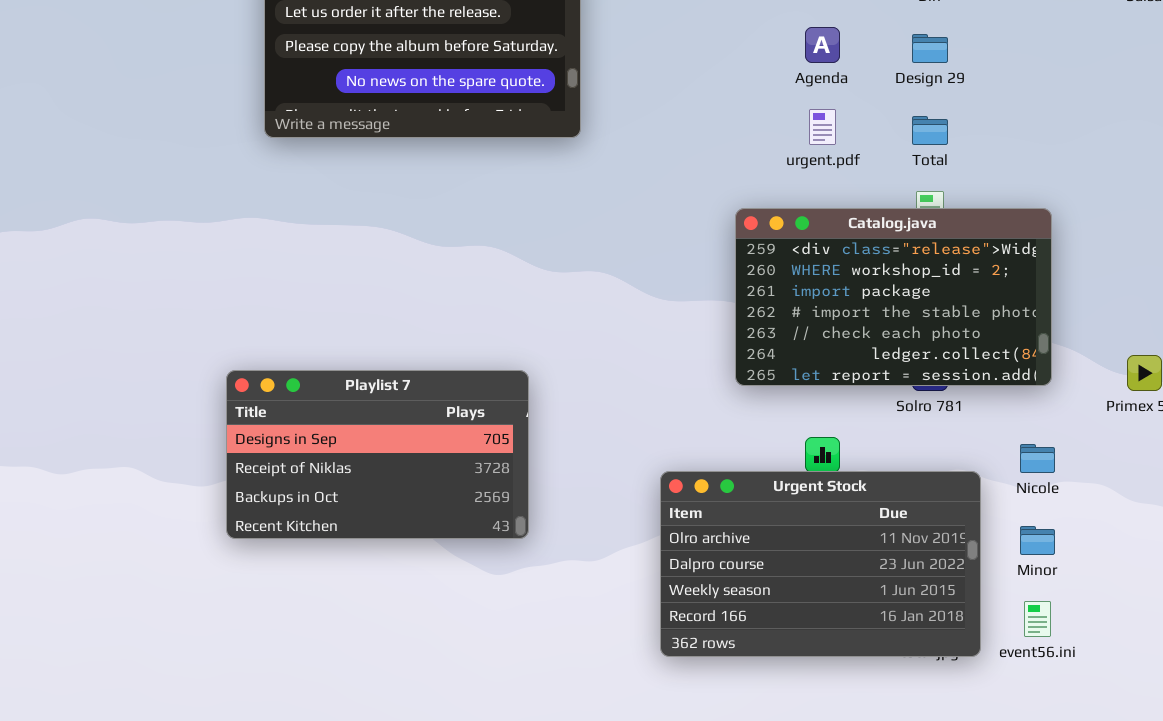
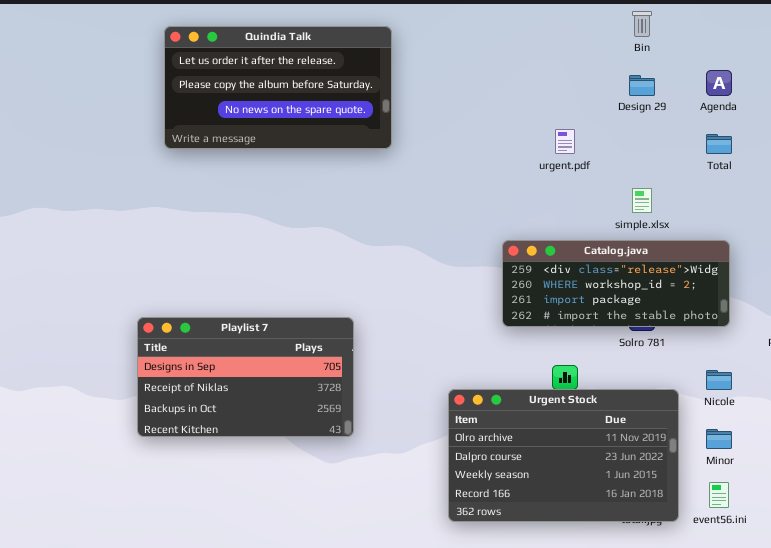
Agenda: [805,27,840,63] -> [706,70,732,96], moved
Total: [912,116,948,145] -> [706,134,732,154], moved
Catalog.java: [735,208,1052,386] -> [502,240,730,327], resized

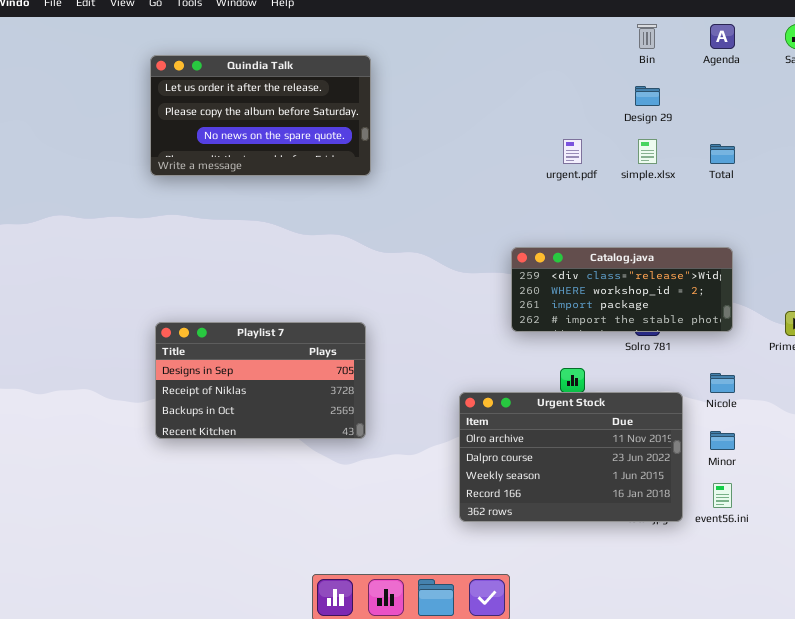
Quindia Talk: [164,26,392,149] -> [150,55,371,176], moved
Agenda: [706,70,732,96] -> [710,24,735,49], moved
simple.xlsx: [632,188,652,213] -> [638,139,657,164], moved

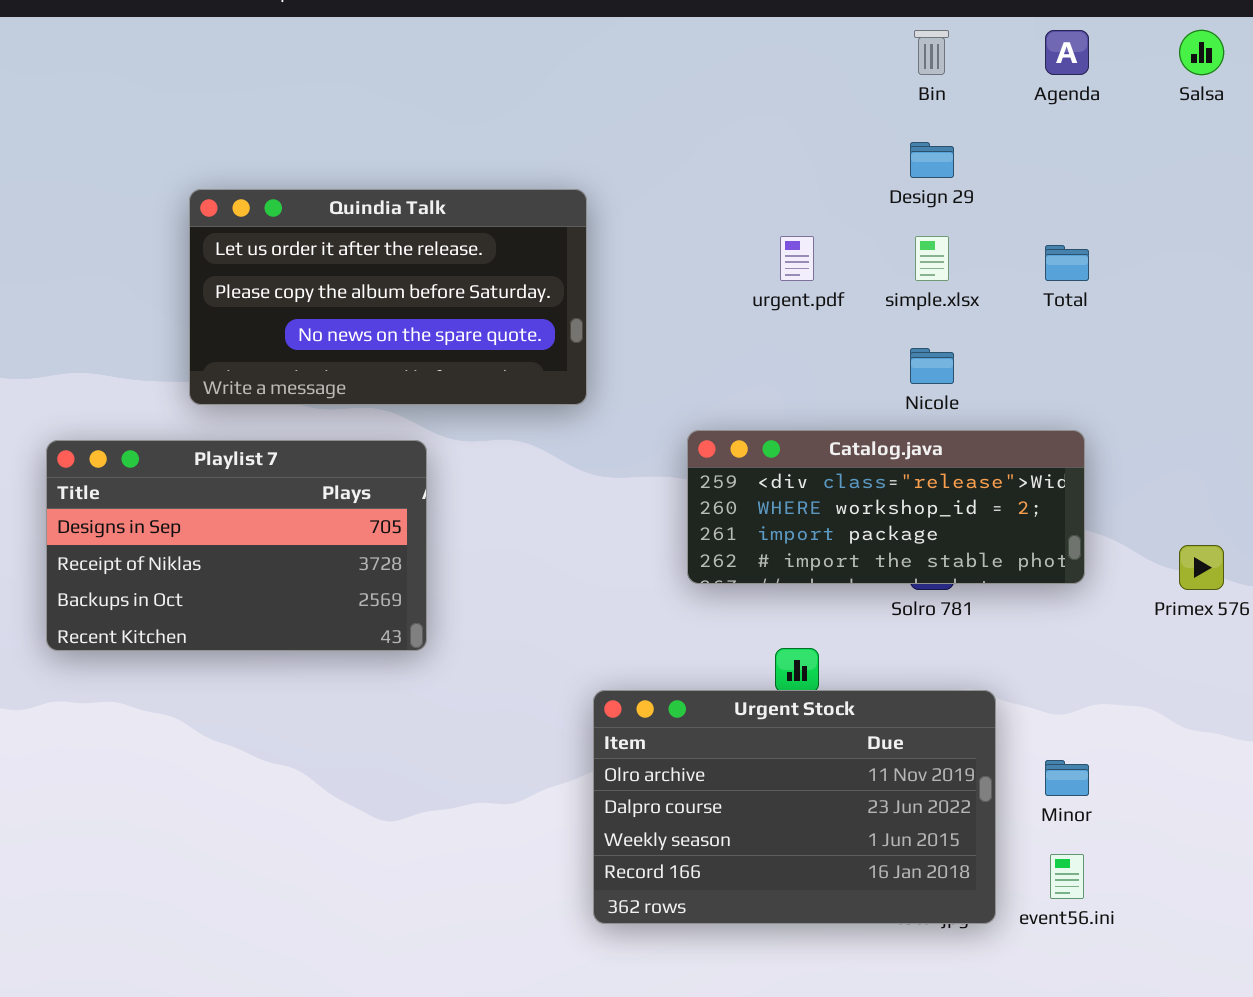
Quindia Talk: [150,55,371,176] -> [189,189,587,405], moved
Playlist 7: [155,322,366,439] -> [46,440,427,651], moved
Nicole: [710,373,735,393] -> [910,348,954,384], moved

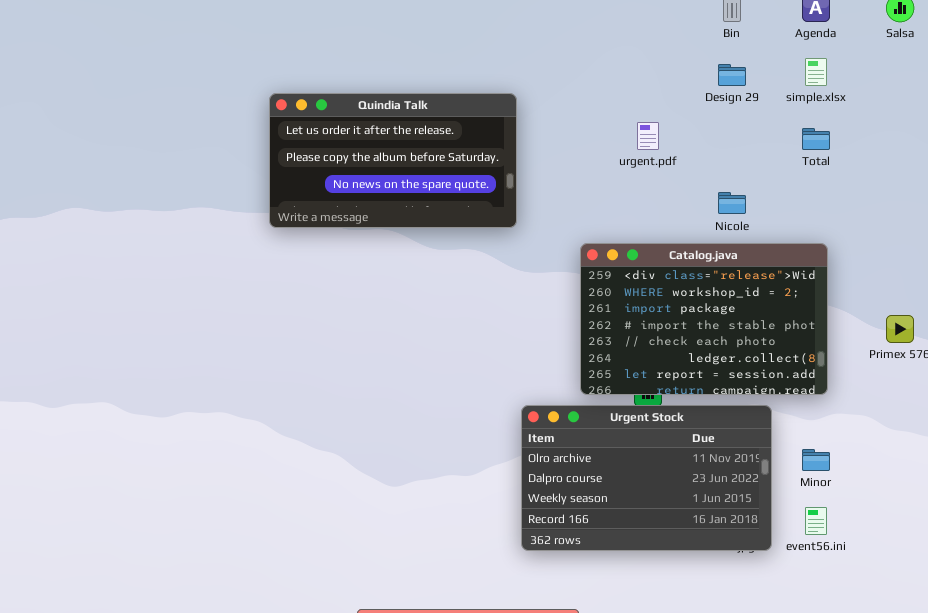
simple.xlsx: [915,236,949,281] -> [805,58,827,86], moved
Catalog.java: [687,430,1085,584] -> [580,243,828,395], resized
Playlist 7: [46,440,427,651] -> none, closed

